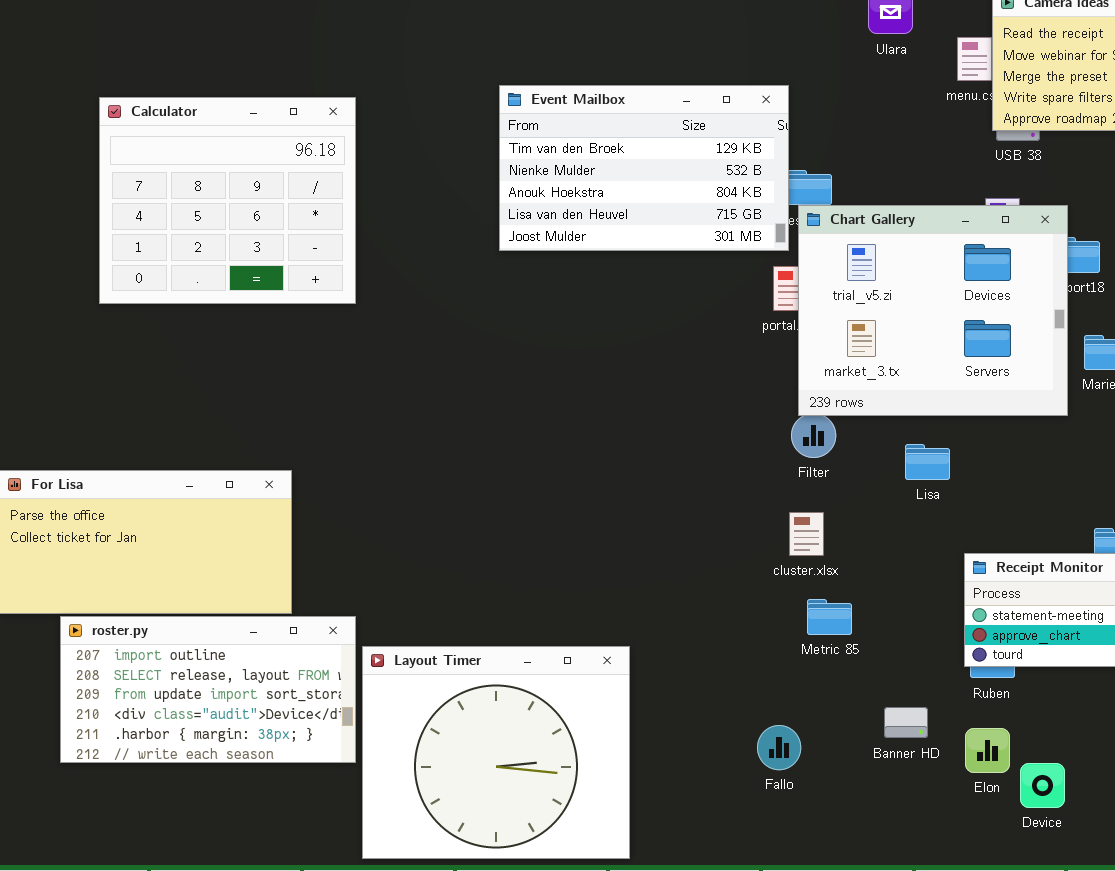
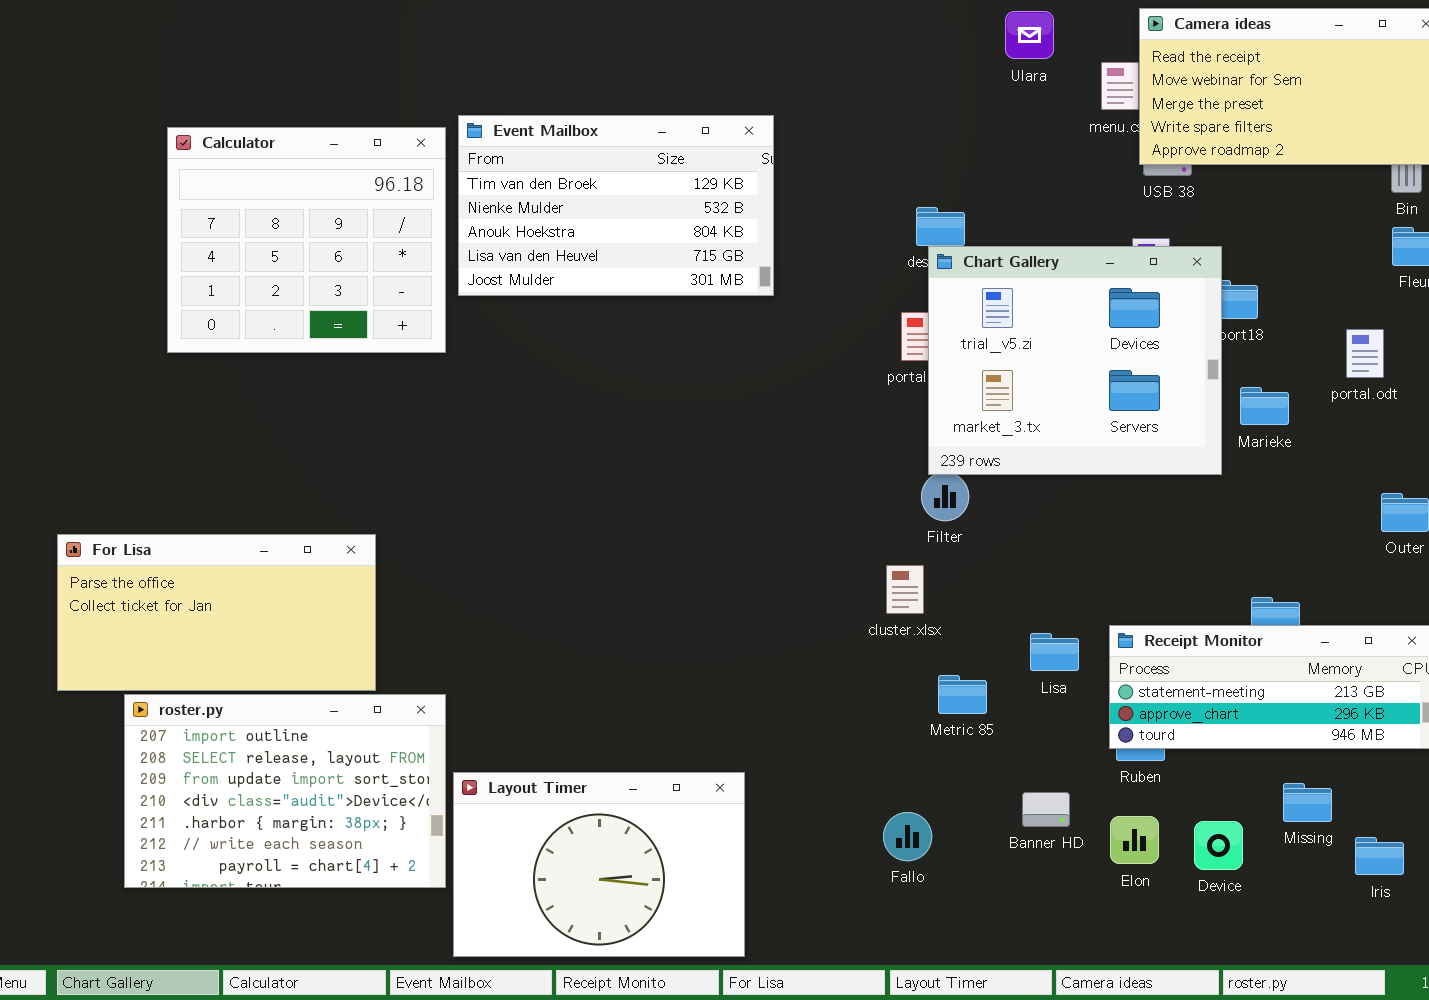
Event Mailbox: [499,85,789,251] -> [458,115,774,296], moved
Lisa: [905,444,950,480] -> [1030,633,1079,671], moved
cluster.xlsx: [789,512,824,556] -> [886,565,924,614], moved
roster.py: [60,616,356,763] -> [124,694,446,888], resized
Layout Timer: [362,646,630,859] -> [453,772,745,957], resized
Device: [1020,763,1065,808] -> [1194,821,1243,870], moved

